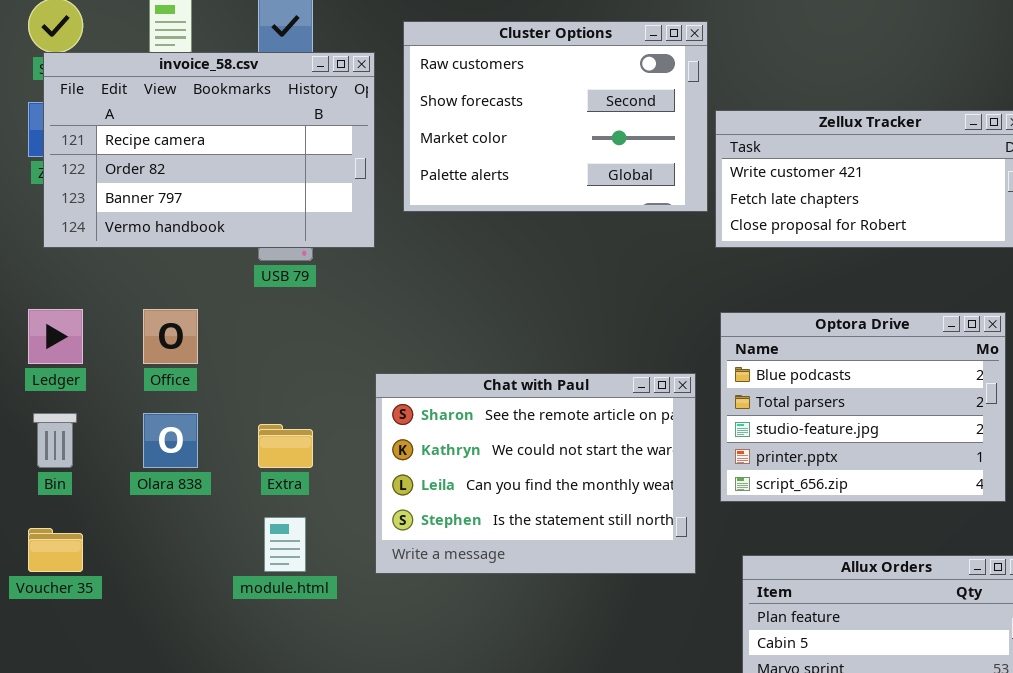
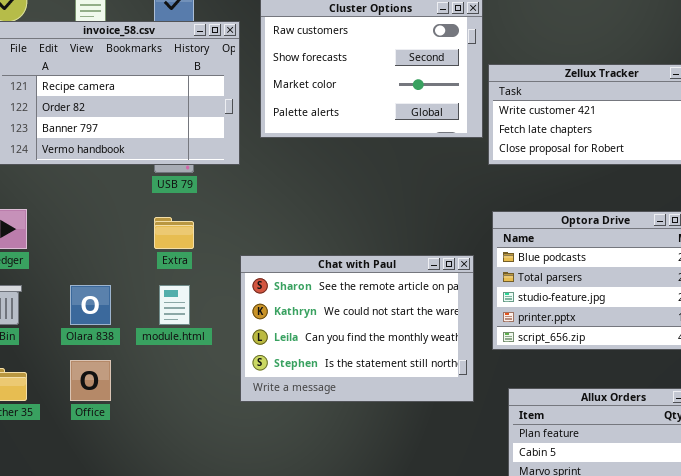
Office: [143,309,198,364] -> [70,360,111,401], moved
Extra: [258,424,313,468] -> [154,217,194,249], moved
module.html: [264,517,306,572] -> [159,285,190,325], moved

